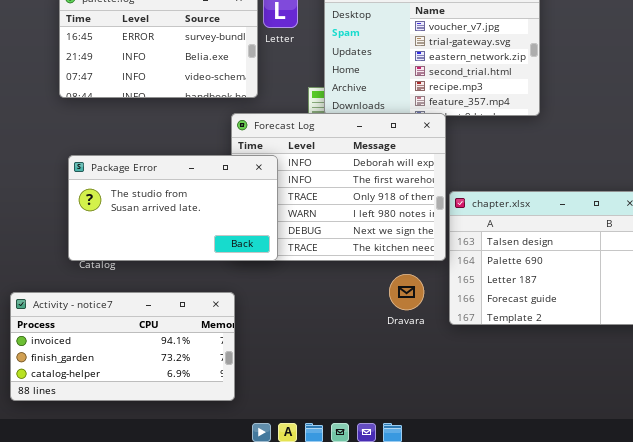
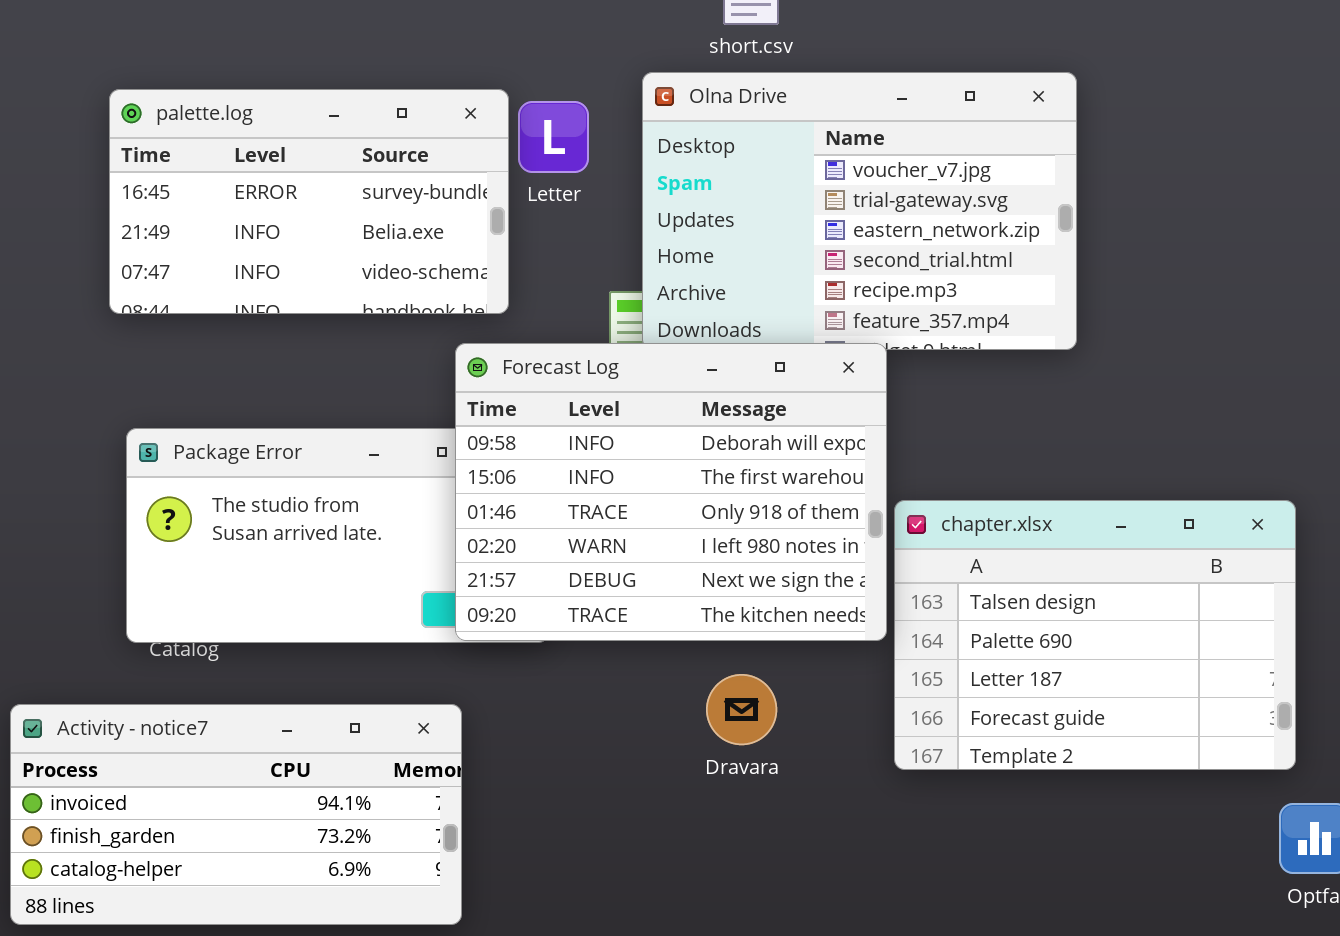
Forecast Log: [231,113,446,261] -> [455,343,887,641], raised
Dravara: [389,274,424,310] -> [706,674,777,745], moved

